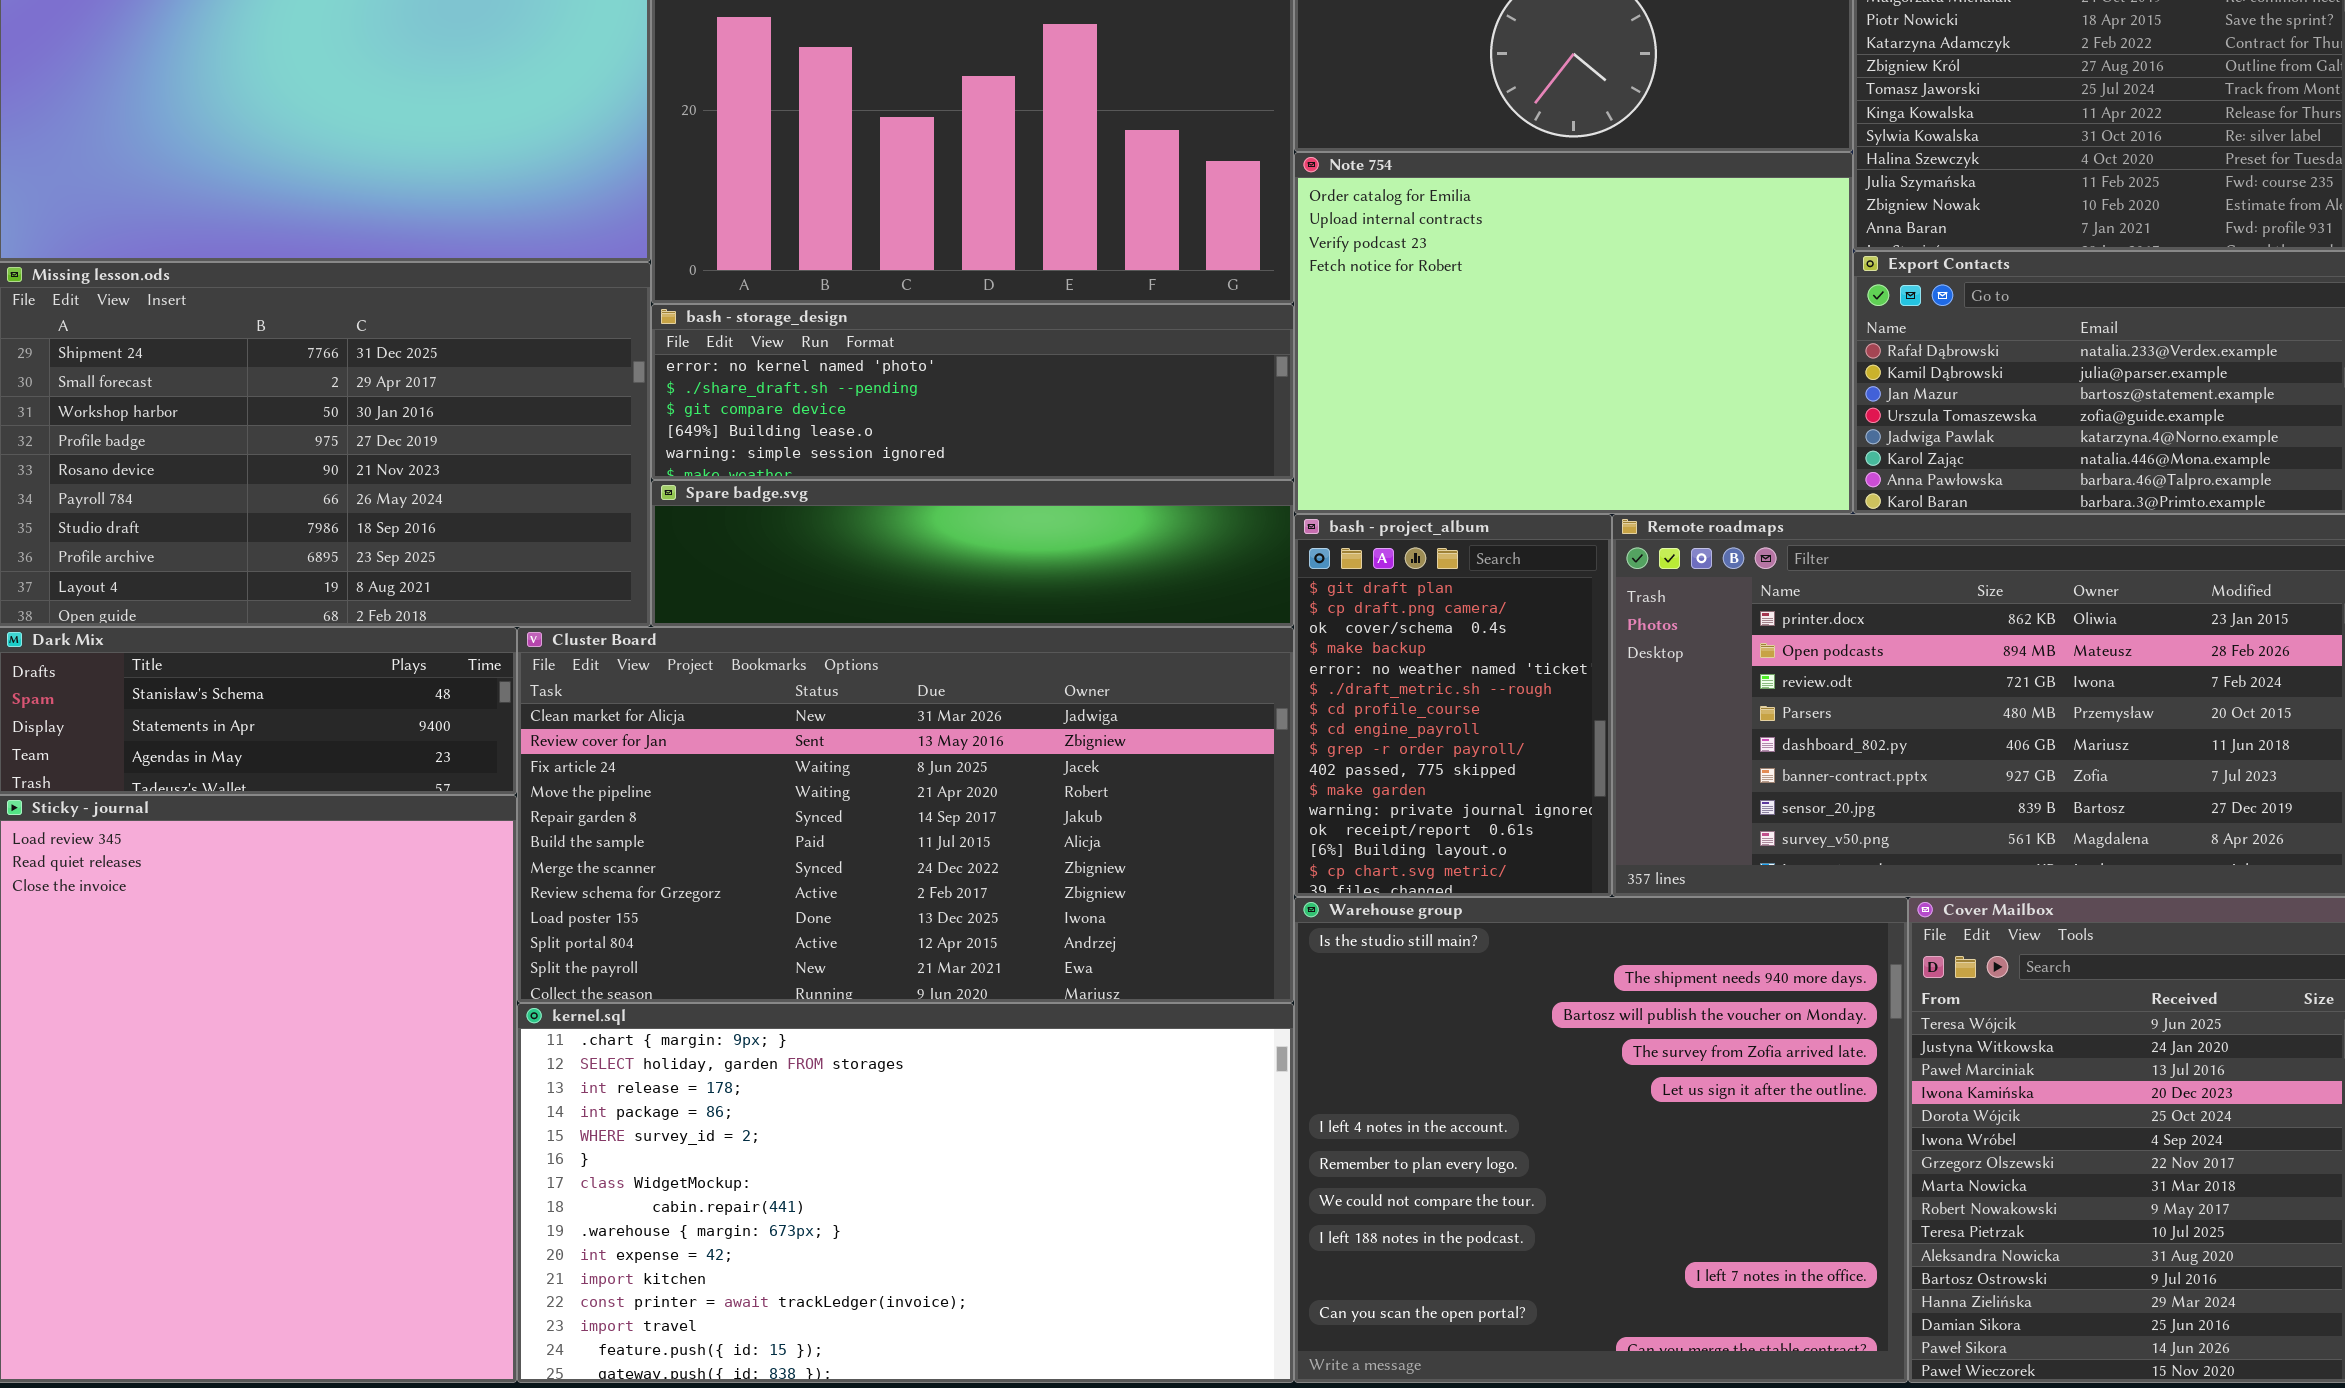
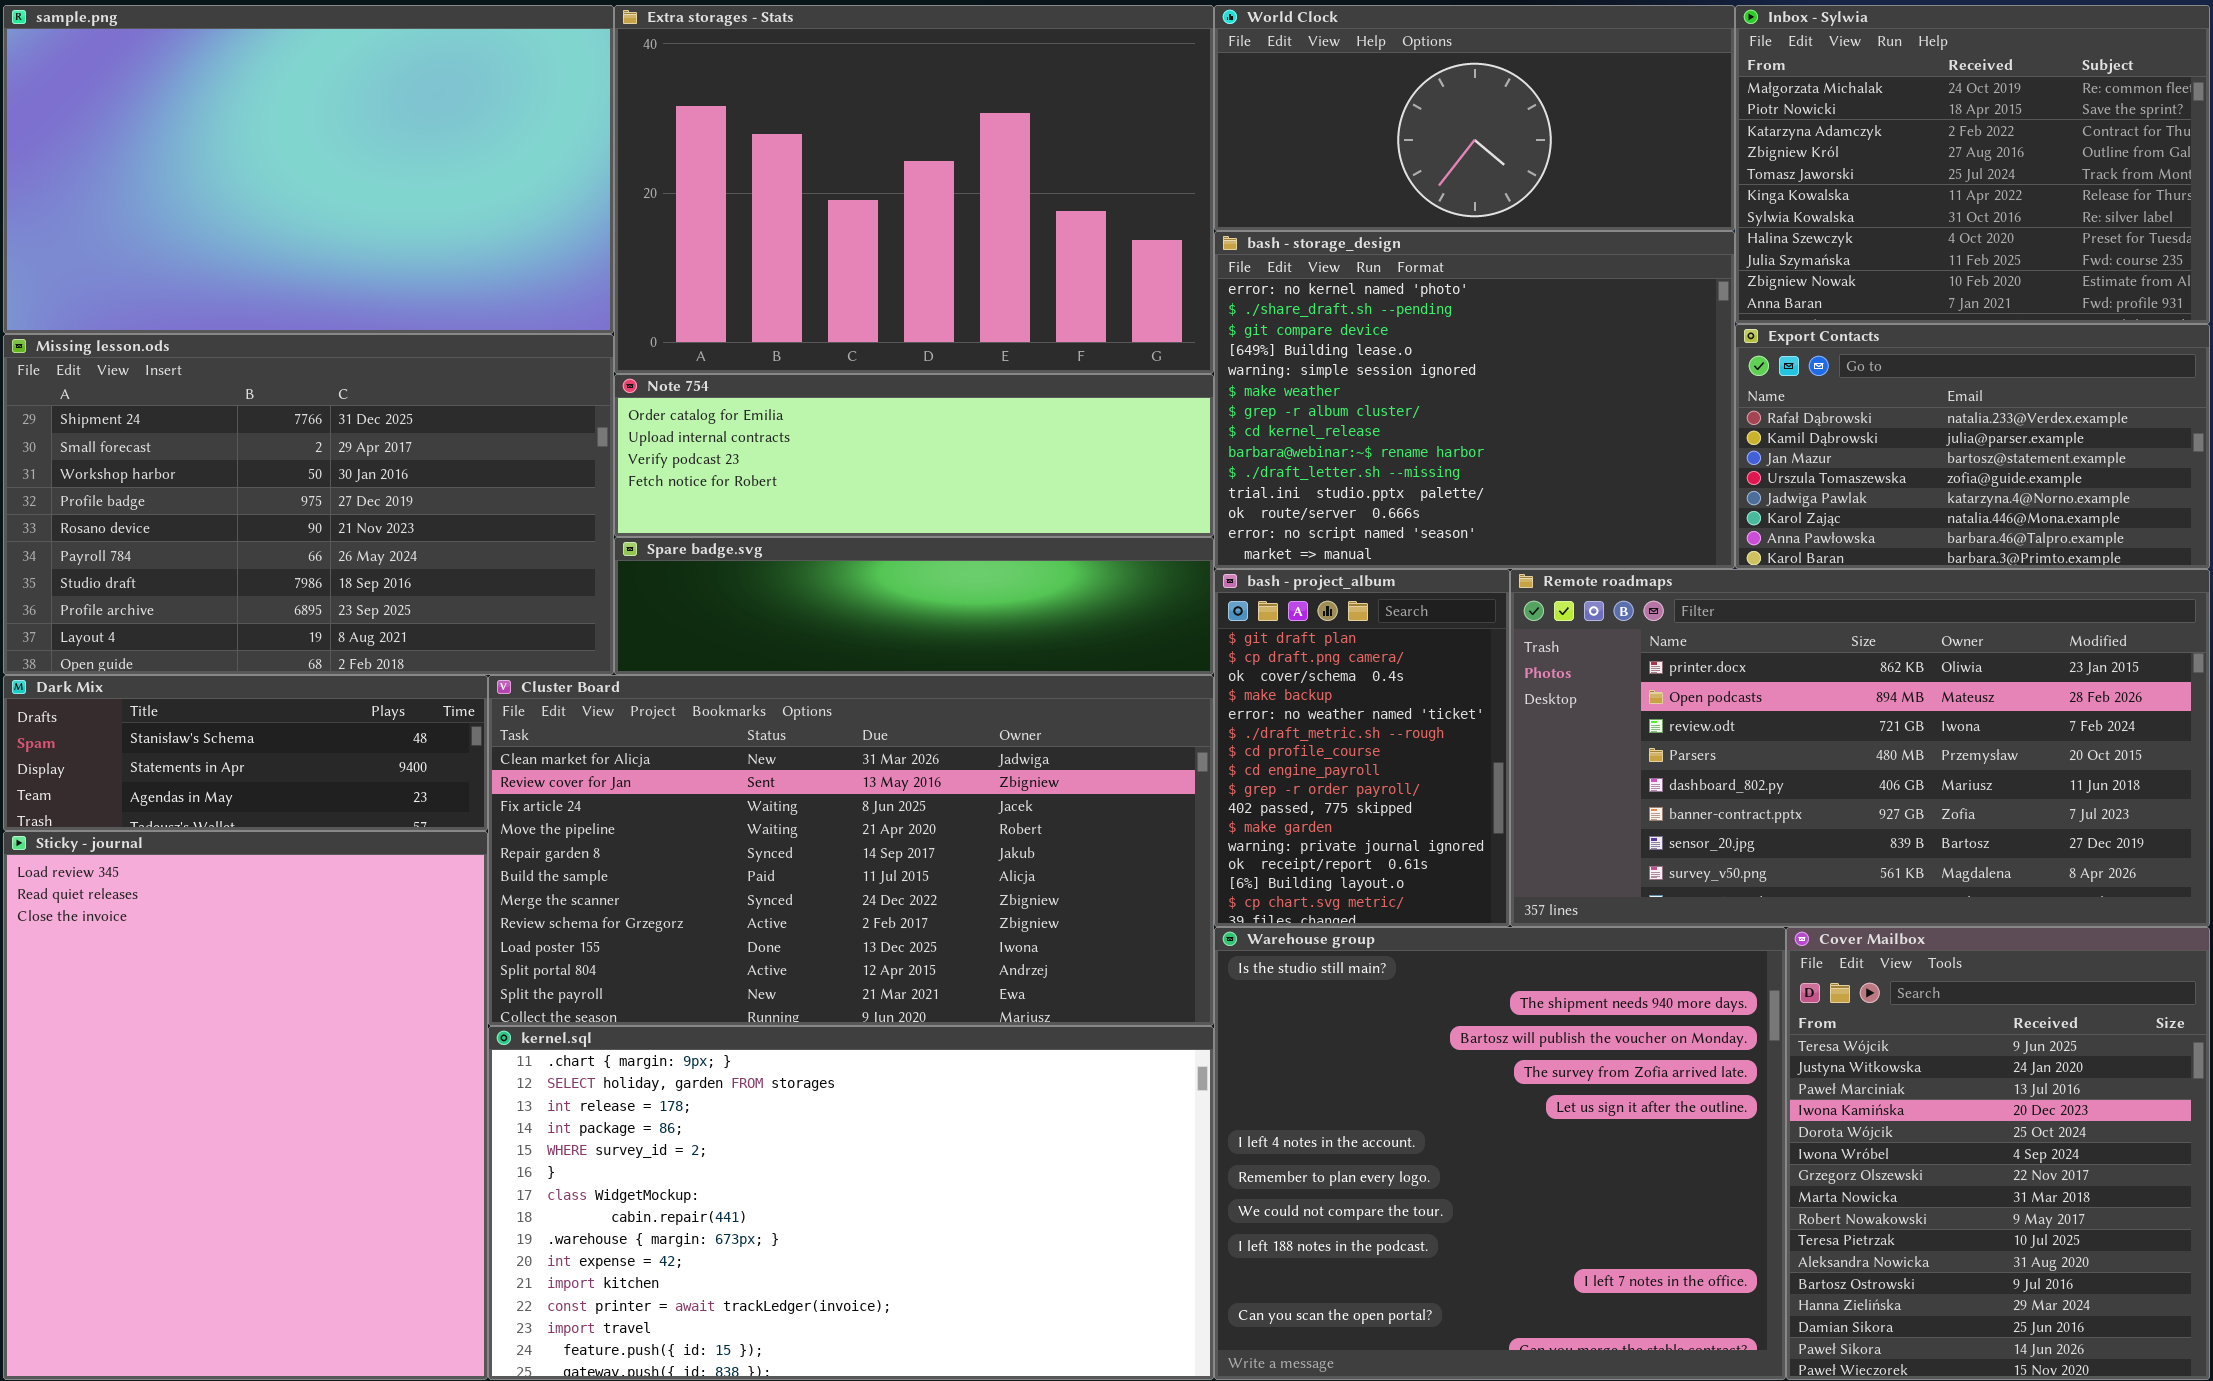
Note 754: [1294,152,1853,514] -> [614,374,1214,537], moved, resized
bash - storage_design: [651,304,1294,480] -> [1214,231,1735,569], moved, resized

